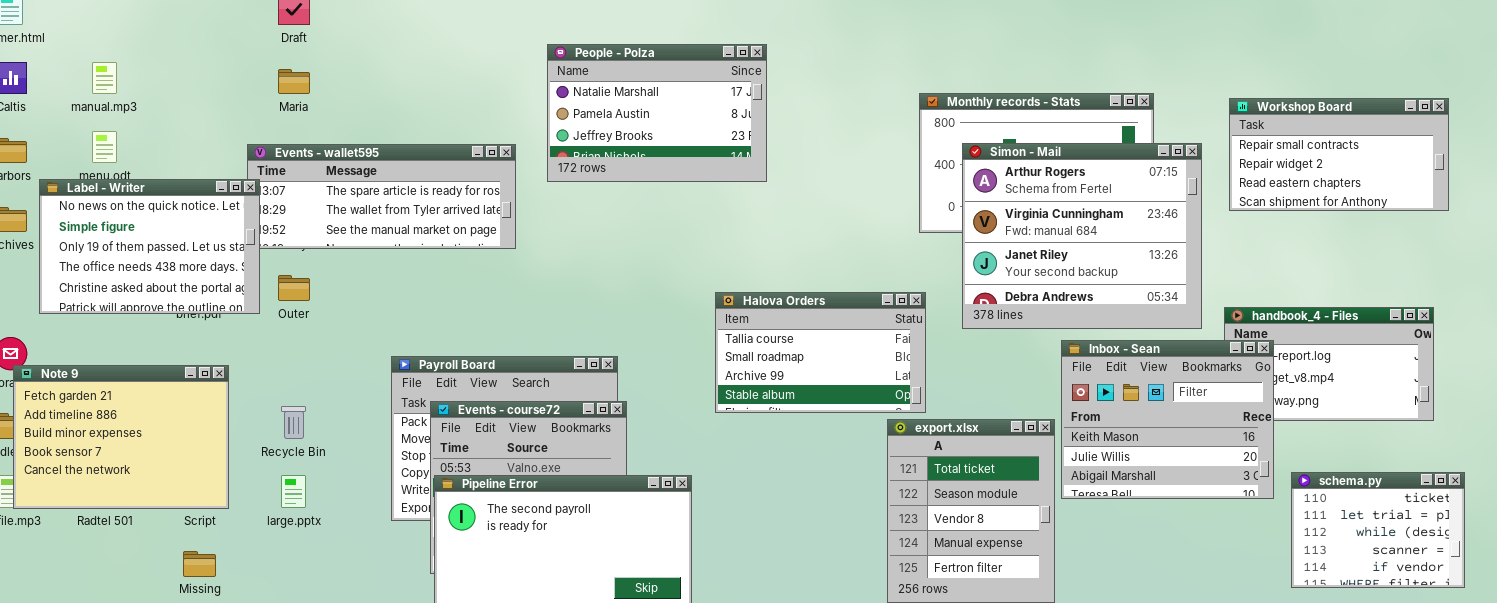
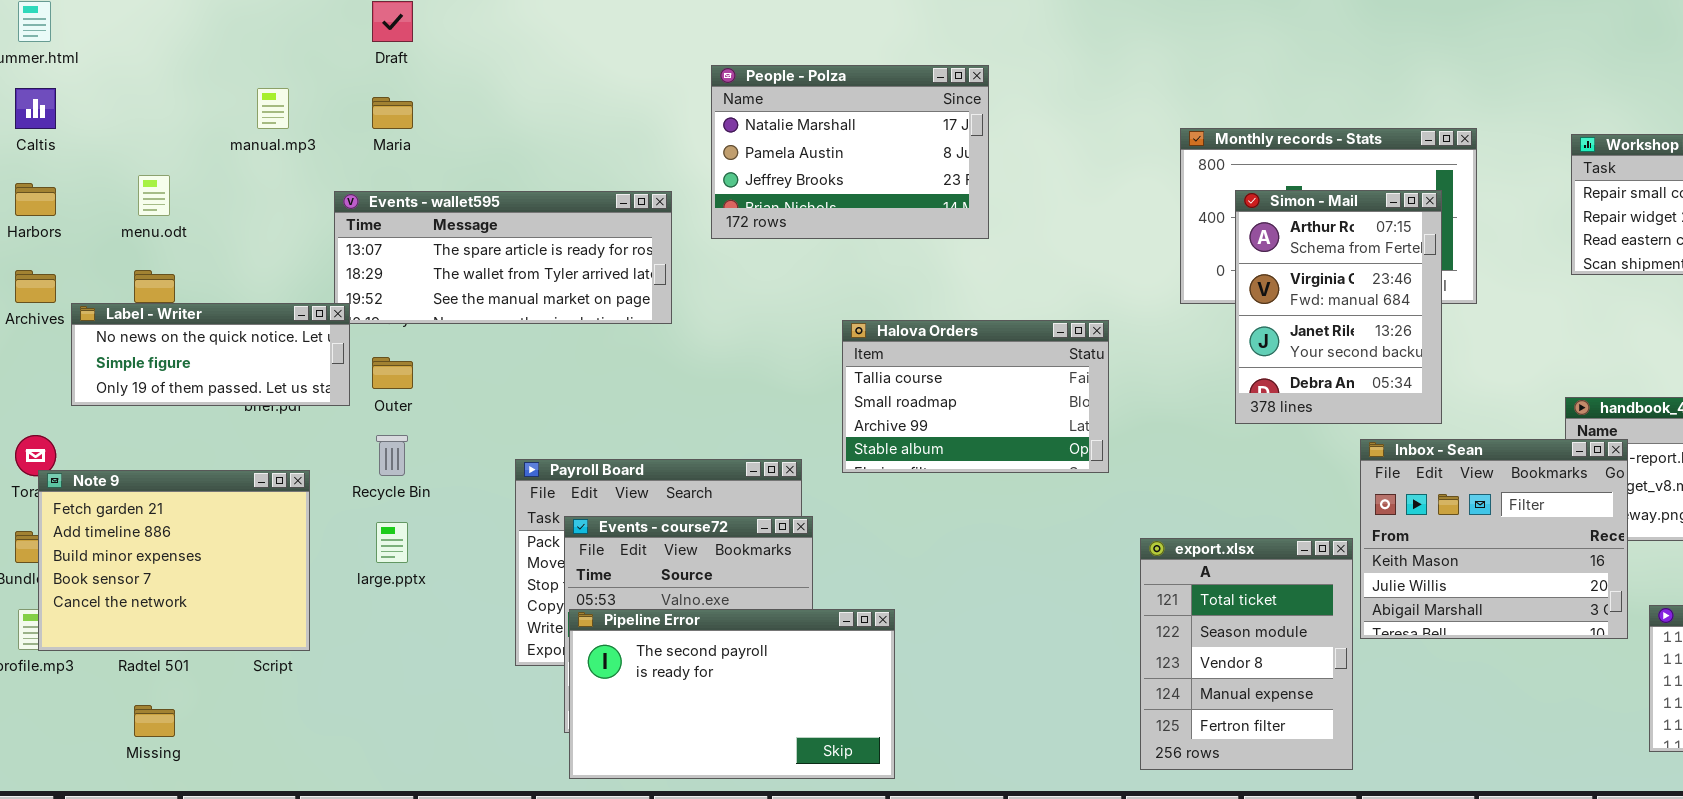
manual.mp3: [92,62,117,94] -> [257,88,289,129], moved
Simon - Mail: [962,143,1202,329] -> [1235,190,1442,424], resized
Label - Writer: [39,179,260,314] -> [71,303,350,406], resized
Halova Orders: [715,292,926,413] -> [842,320,1109,473], moved
Recycle Bin: [281,406,306,439] -> [376,435,408,476], moved
large.pptx: [281,475,306,508] -> [376,522,408,563], moved
Missing: [183,551,216,577] -> [134,705,175,737], moved

